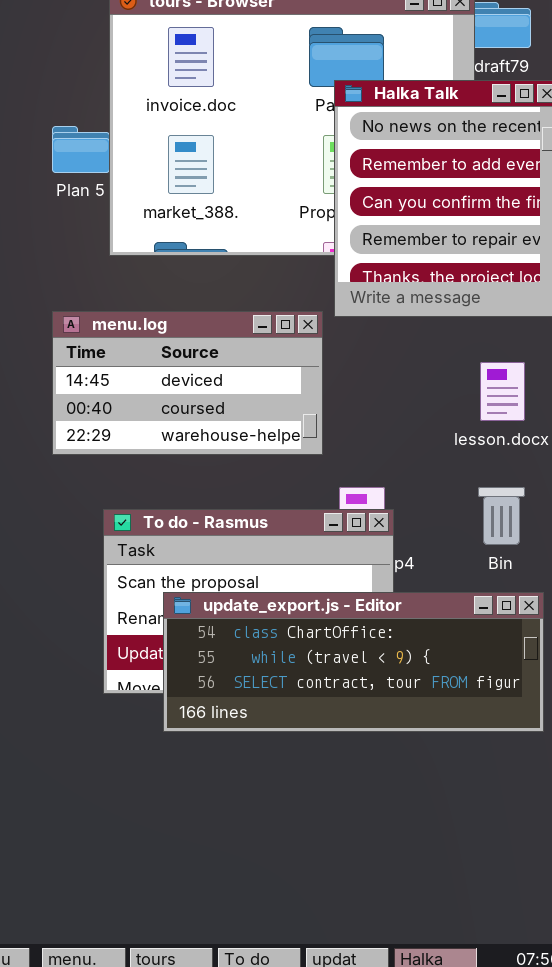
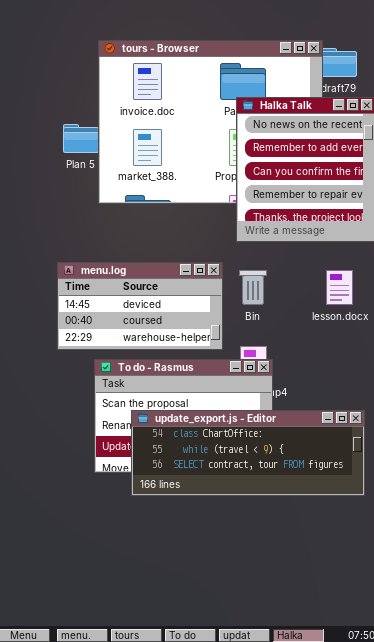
menu.log: [52,311,323,455] -> [57,262,223,350], moved
Bin: [478,487,525,545] -> [239,270,267,305], moved

